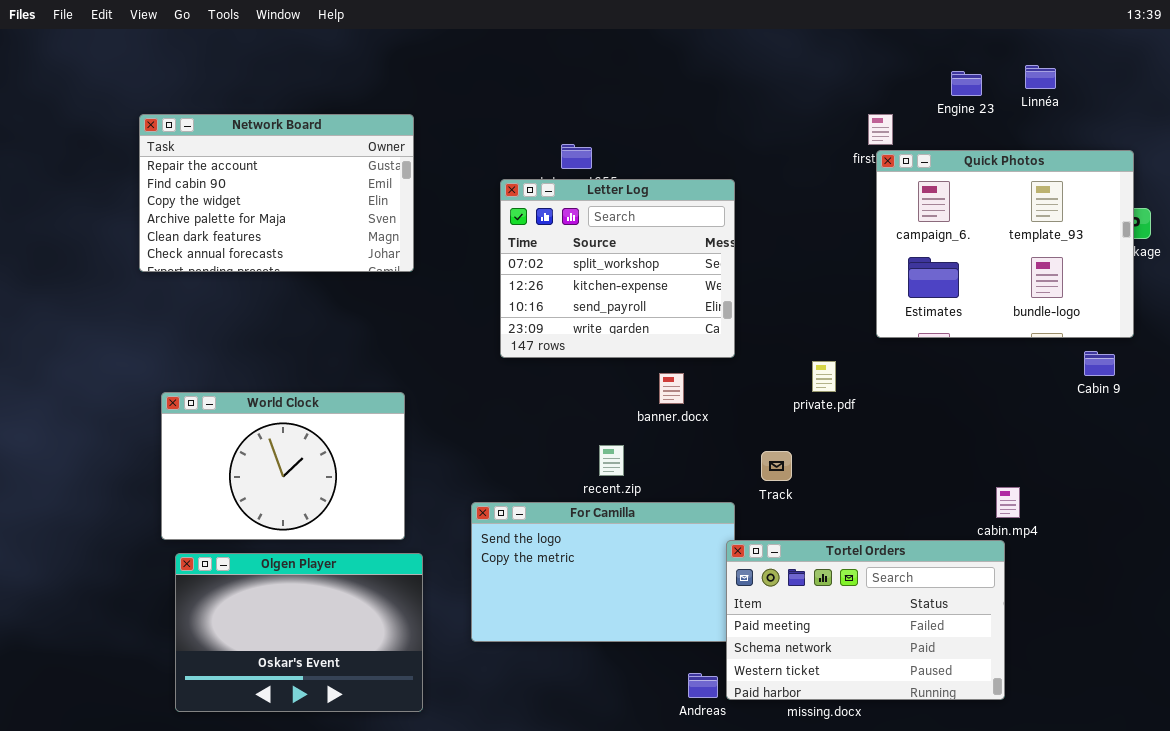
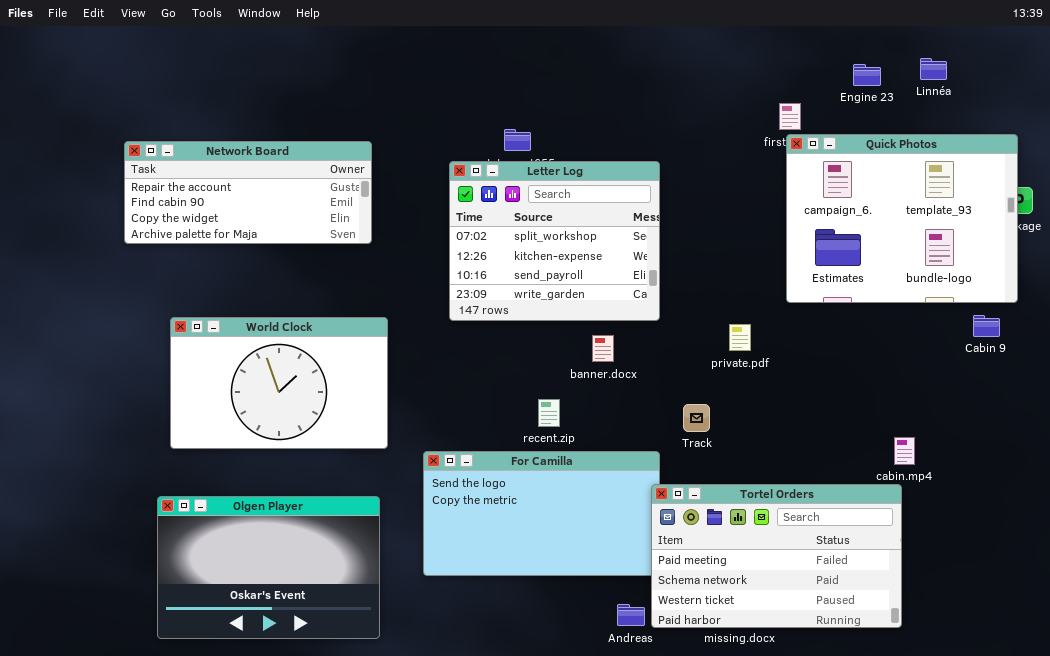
Network Board: [139,114,414,272] -> [124,141,372,244], resized
World Clock: [161,392,405,540] -> [170,317,388,449], moved

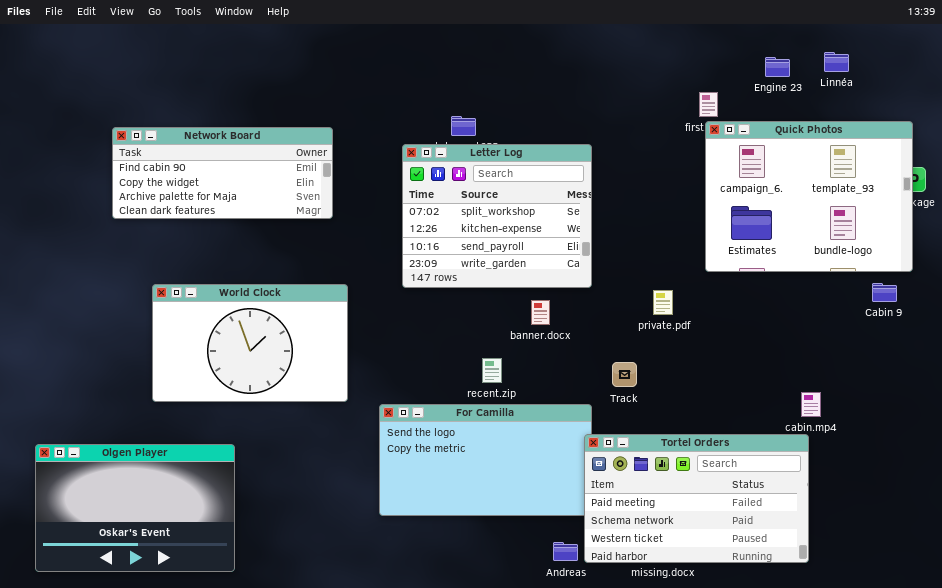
Network Board: [124,141,372,244] -> [112,127,333,219], scrolled down 1 row
Olgen Player: [157,496,380,639] -> [35,444,235,572], moved

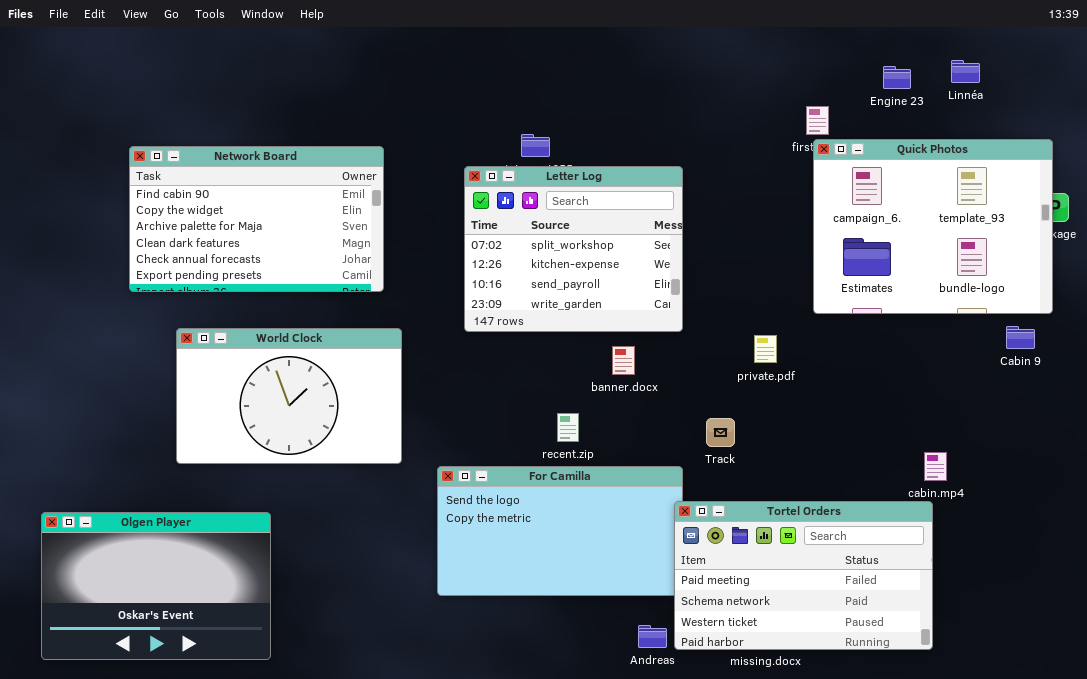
Network Board: [112,127,333,219] -> [129,146,384,292], resized

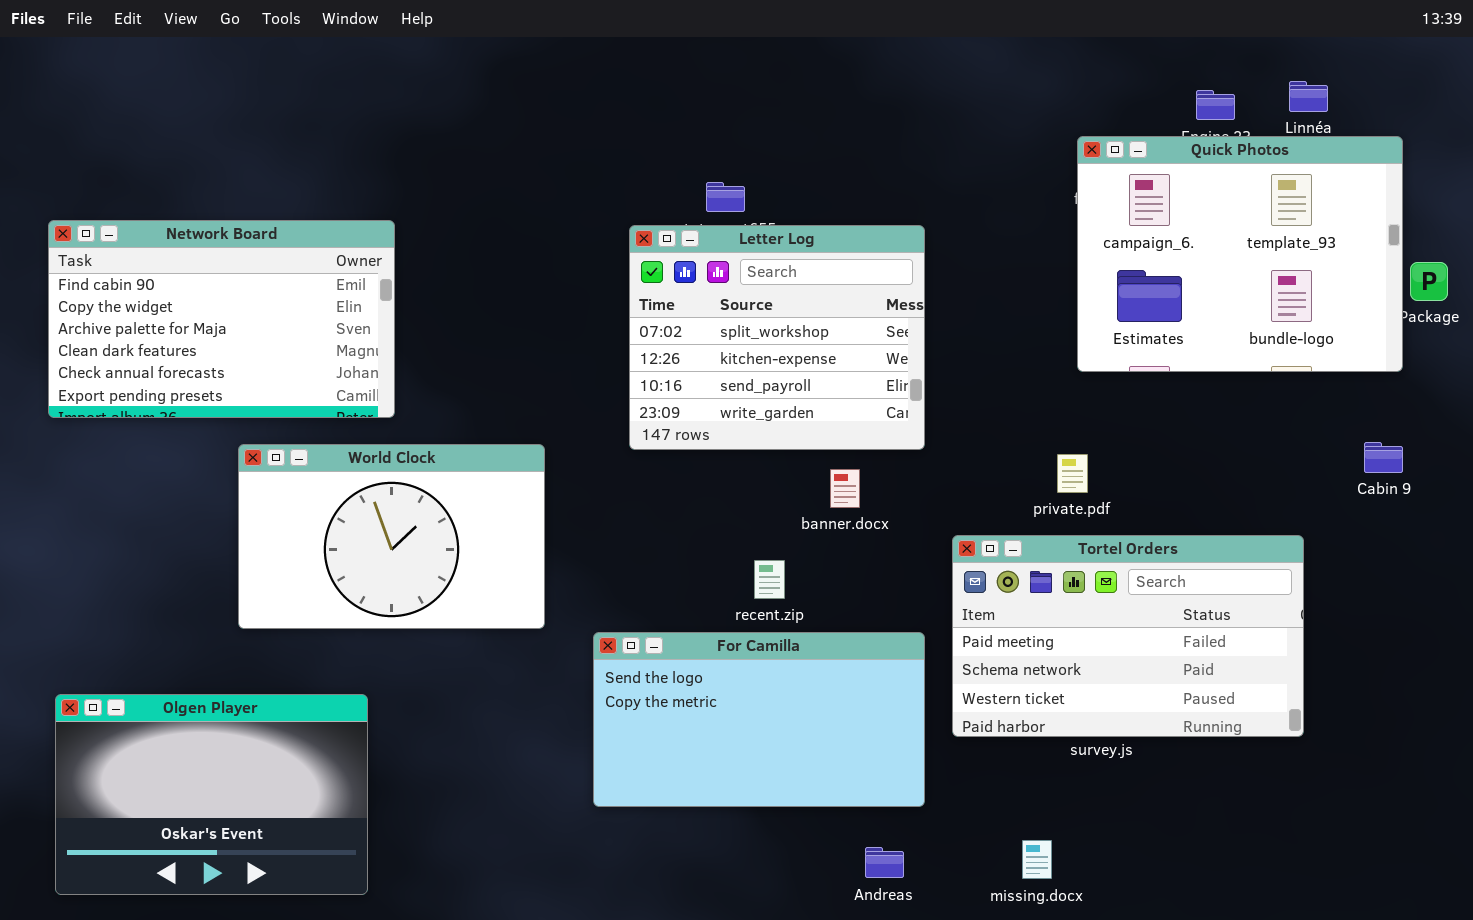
Quick Photos: [813,139,1053,314] -> [1077,136,1403,372], moved
Network Board: [129,146,384,292] -> [48,220,395,418], moved
private.pdf: [754,335,777,363] -> [1057,454,1088,493], moved
Tortel Orders: [674,501,933,650] -> [952,535,1304,737], moved

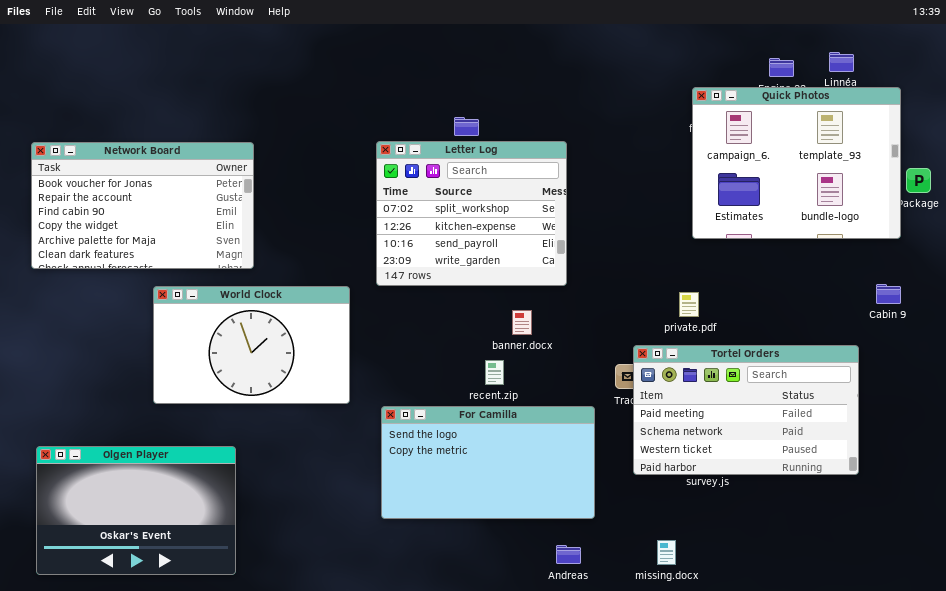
Network Board: [48,220,395,418] -> [31,142,254,269], scrolled up 2 rows
Letter Log: [629,225,925,450] -> [376,141,567,286], moved
banner.docx: [830,469,860,508] -> [512,310,532,335], moved
Tortel Orders: [952,535,1304,737] -> [633,345,859,475], moved

